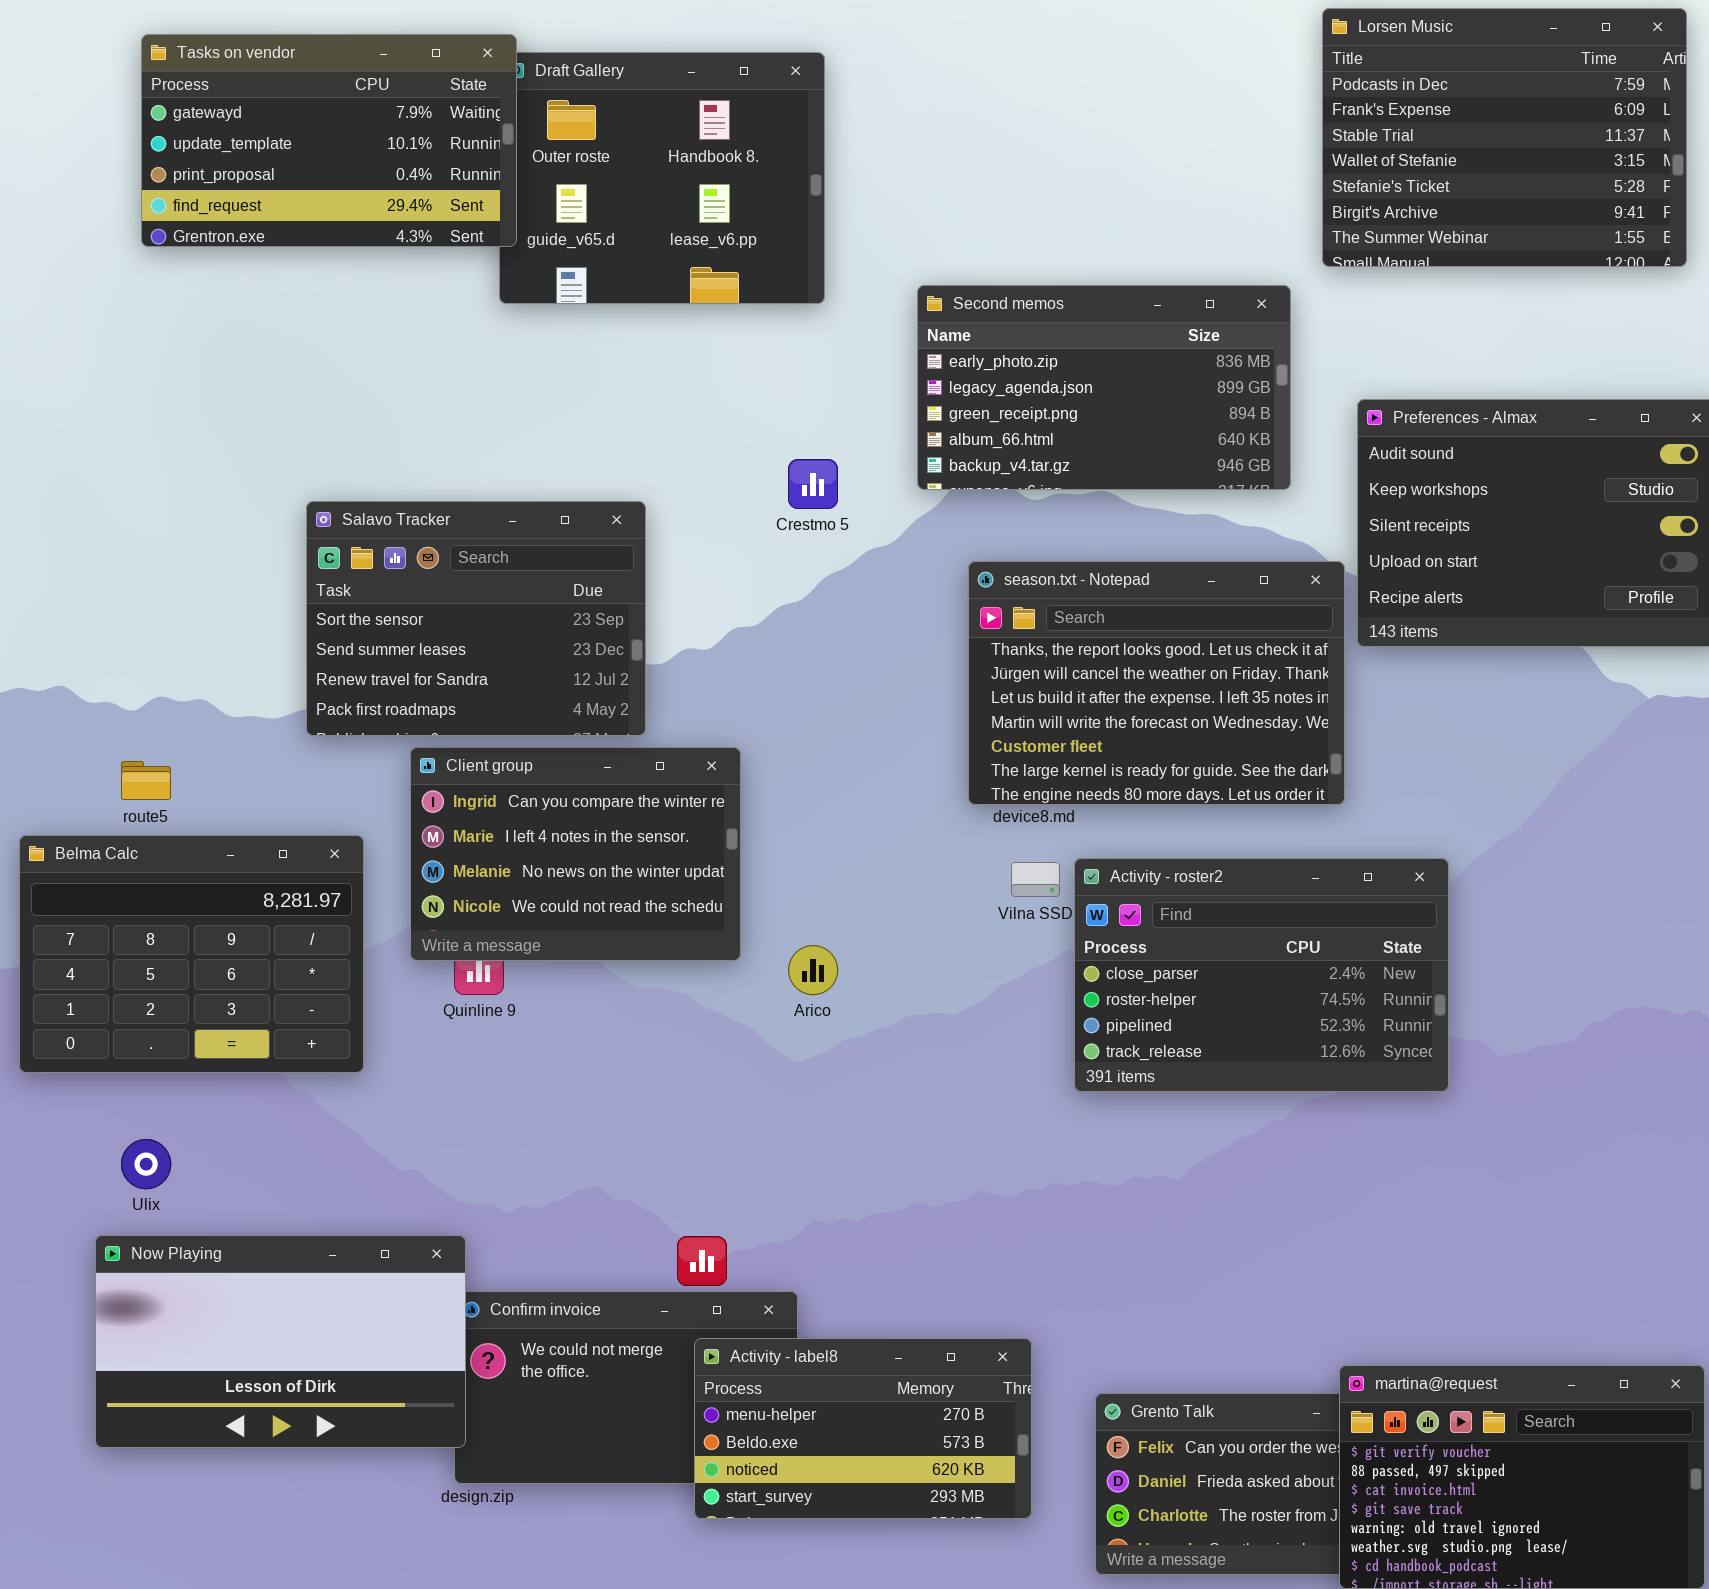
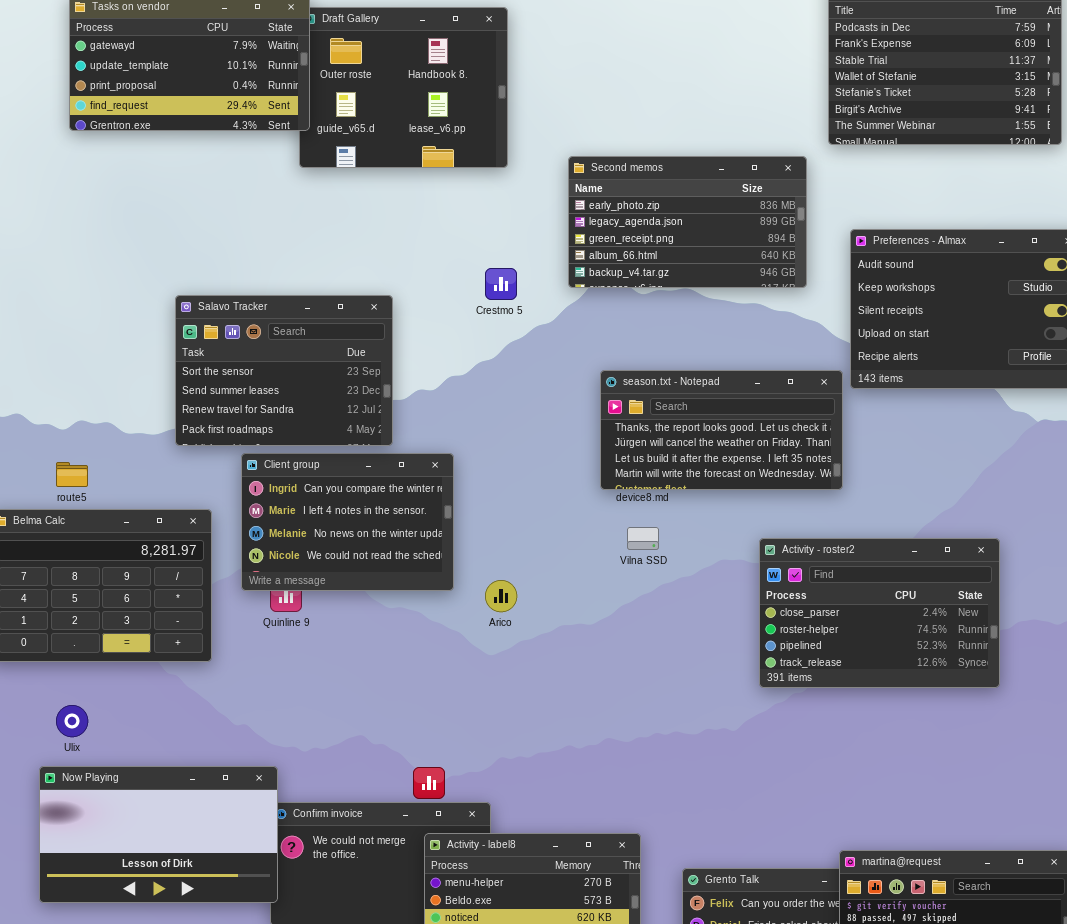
season.txt - Notepad: [968,561,1345,805] -> [600,370,843,490], resized
Activity - roster2: [1074,858,1449,1092] -> [759,538,1000,688], moved

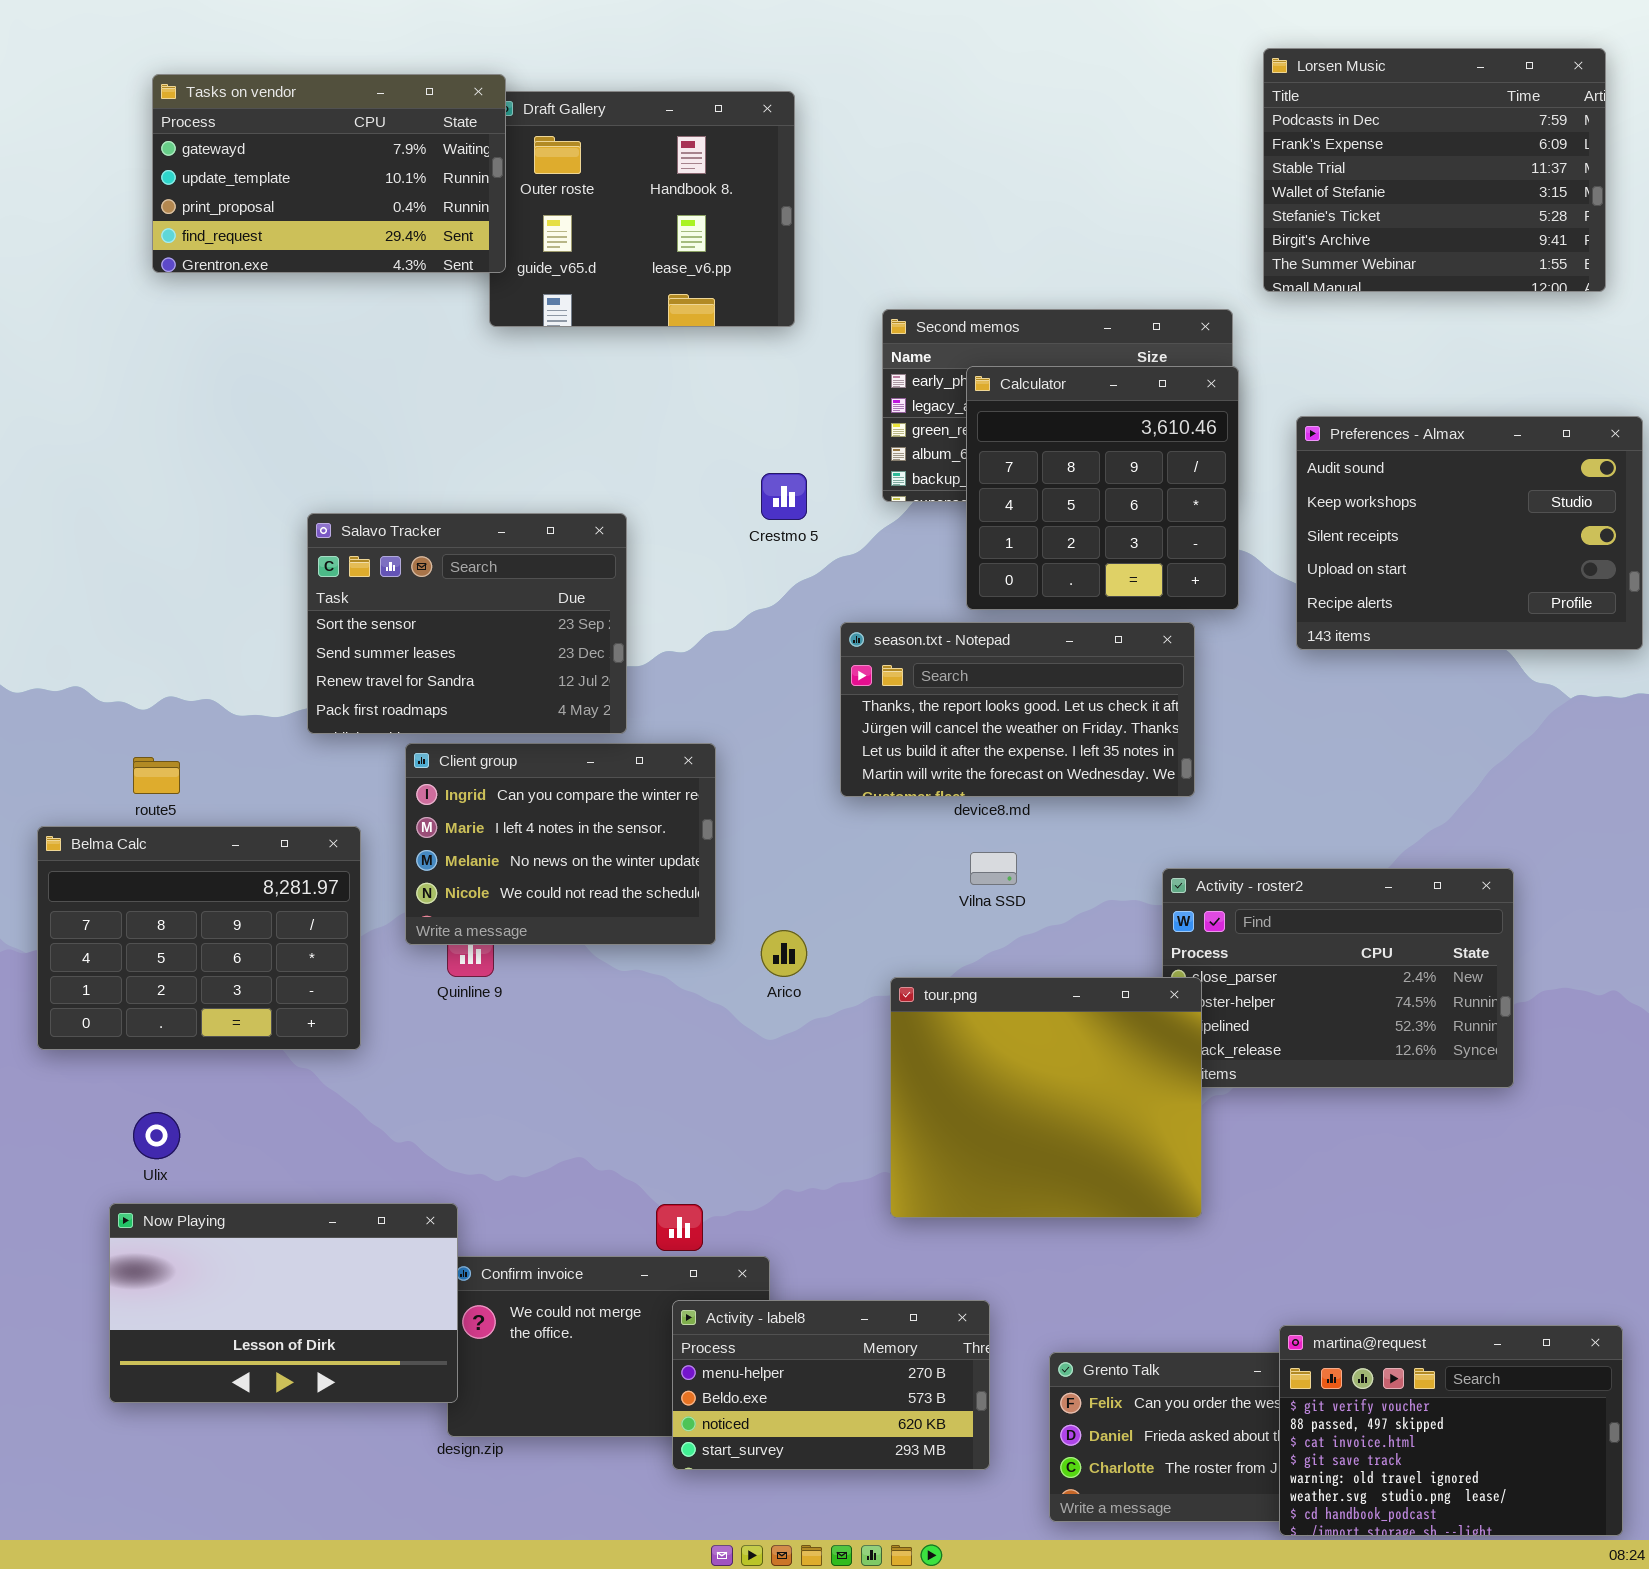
Calculator: none -> [966,366,1239,610], opened
season.txt - Notepad: [600,370,843,490] -> [840,622,1195,797], moved
tour.png: none -> [890,977,1202,1218], opened

